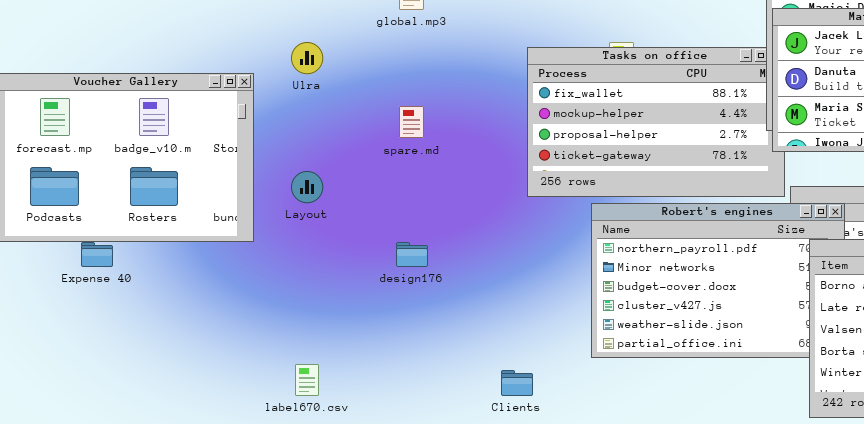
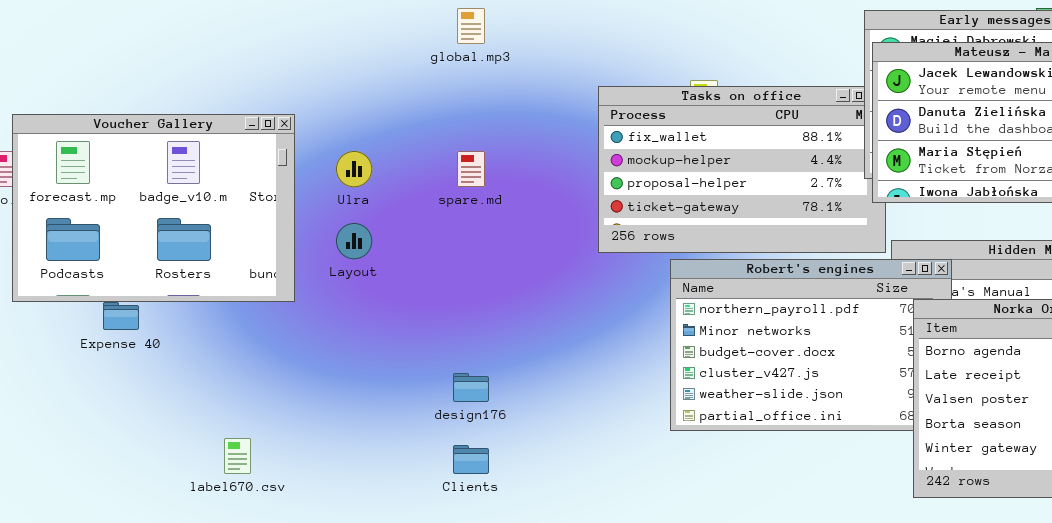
Ulra: [291,42,323,74] -> [336,151,372,187], moved
design176: [396,242,428,267] -> [453,373,489,402], moved
label670.csv: [295,364,319,396] -> [224,438,251,474], moved
Clients: [501,370,533,396] -> [453,445,489,474], moved

